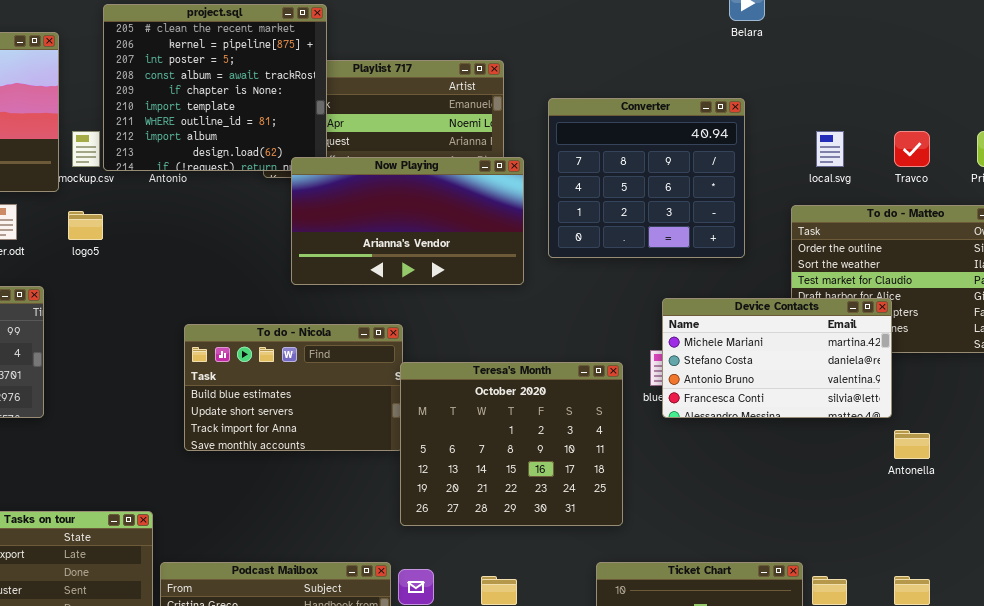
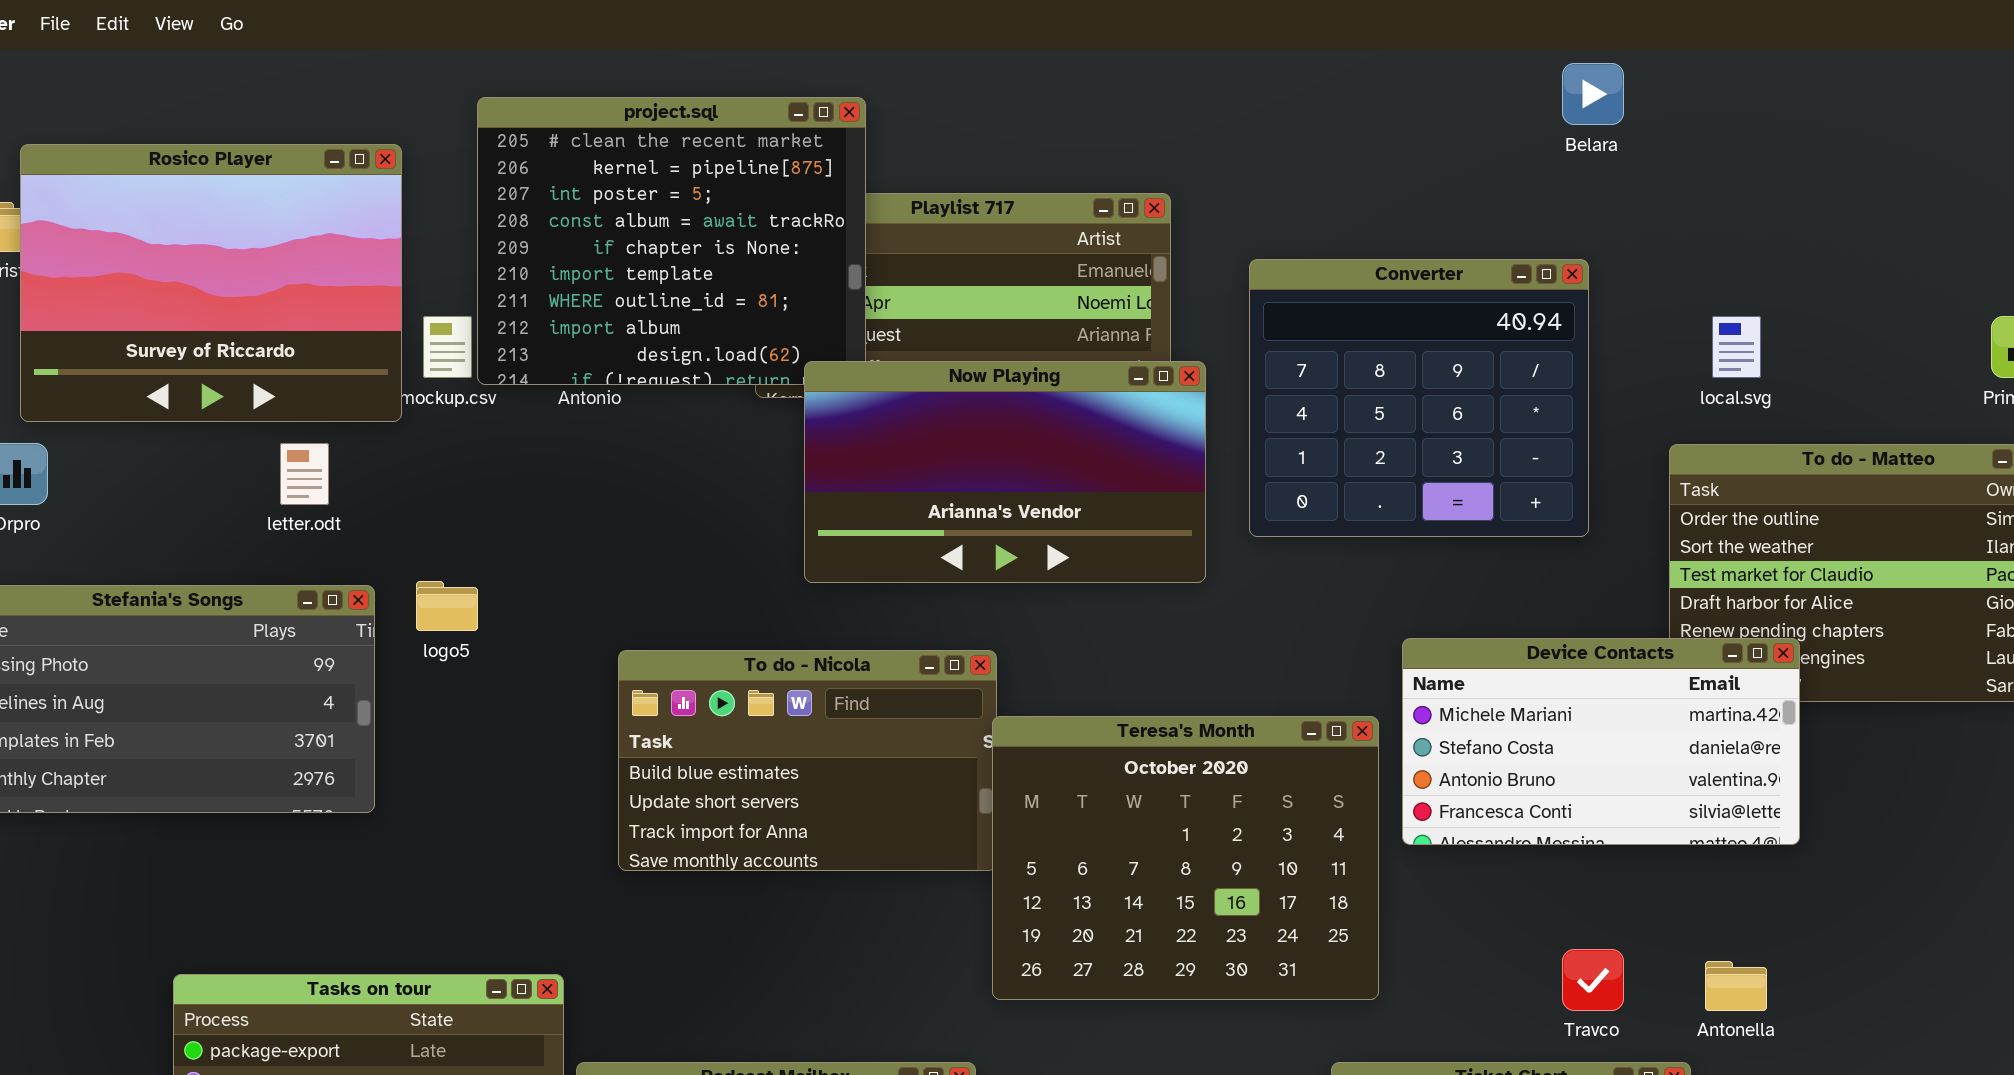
Travco: [894,131,930,167] -> [1562,949,1624,1011], moved
logo5: [68,211,103,240] -> [416,581,478,631], moved
Device Contacts: [662,298,892,418] -> [1402,638,1800,845], moved
Antonella: [894,430,930,459] -> [1705,961,1767,1011], moved

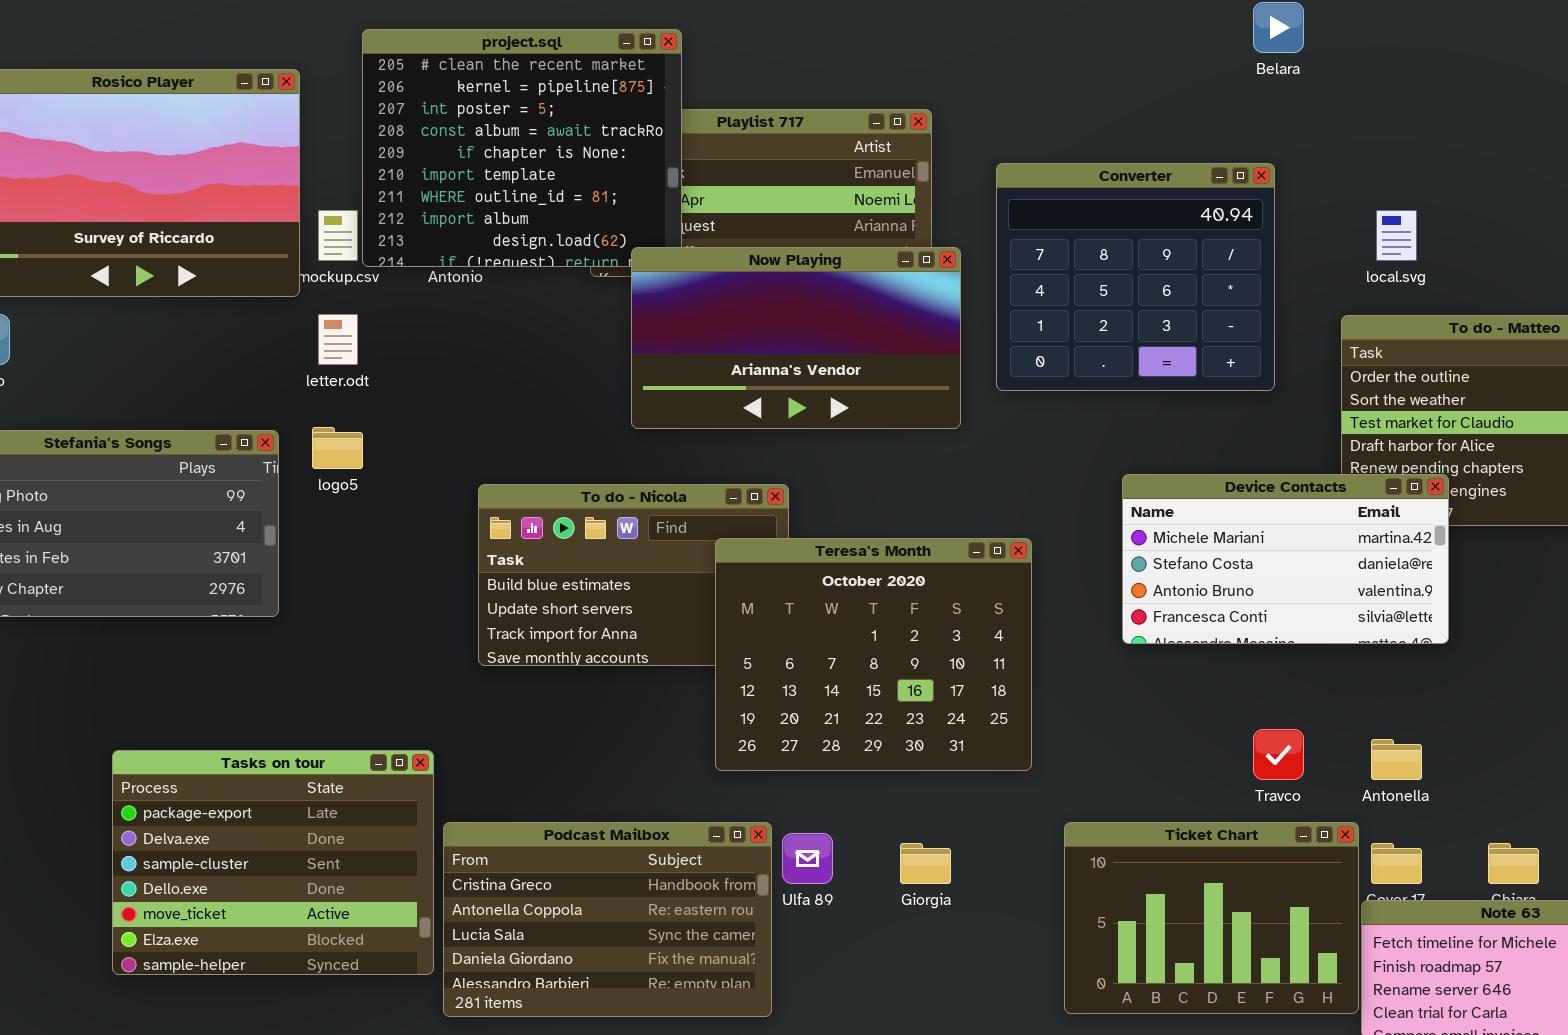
letter.odt: [280,443,329,505] -> [318,314,358,365], moved
Teresa's Month: [992,716,1379,1000] -> [715,538,1032,771], moved

